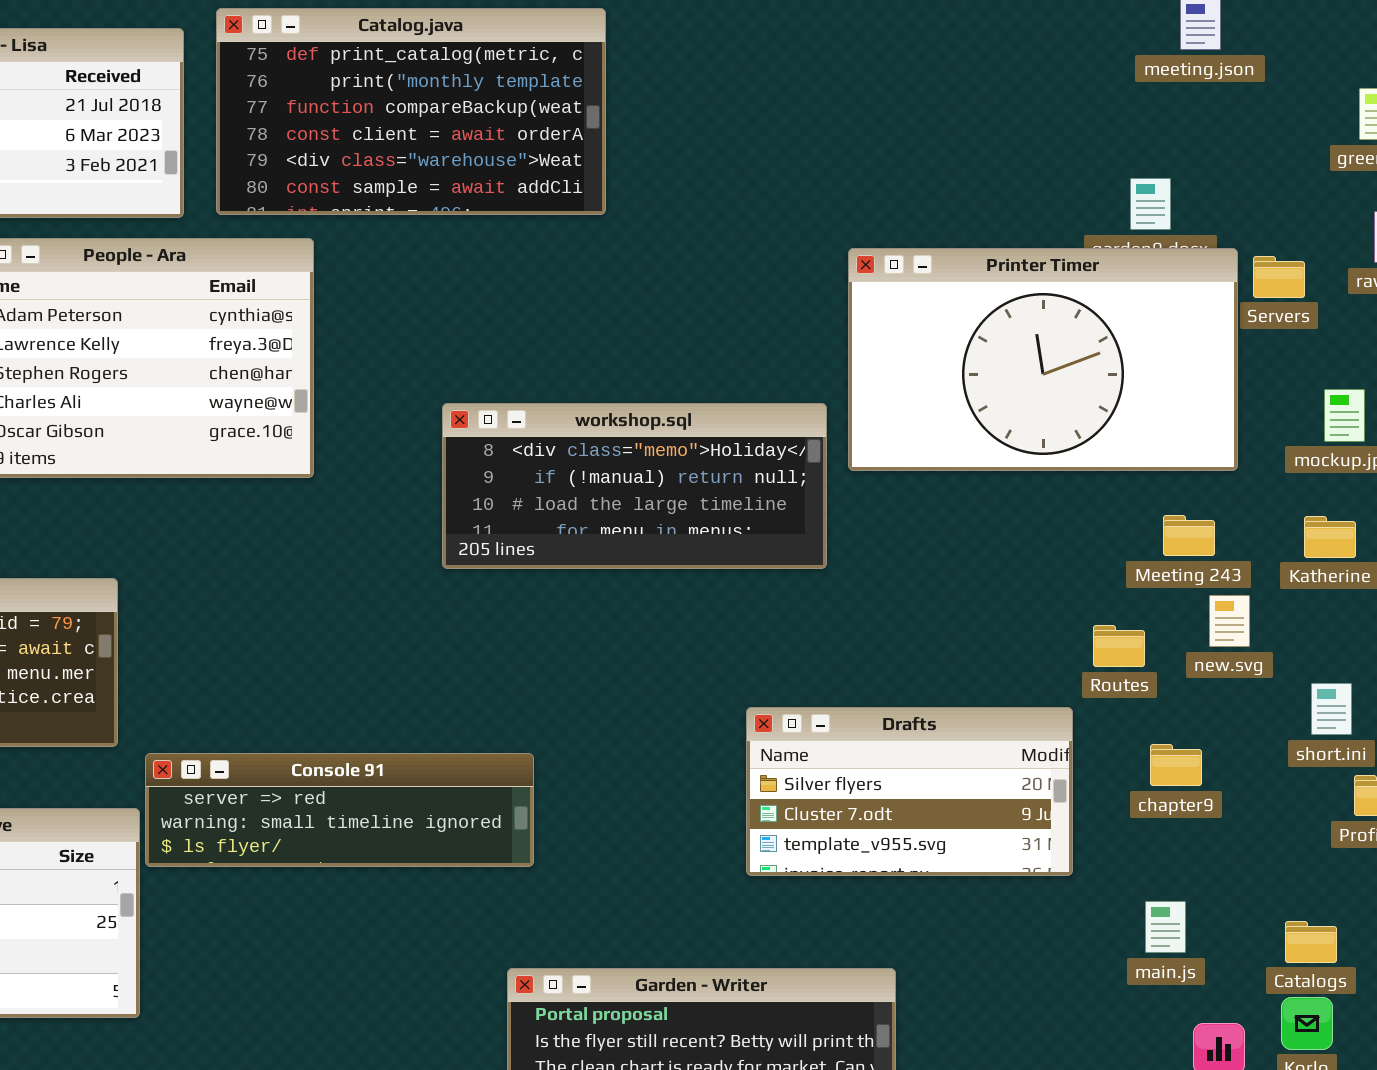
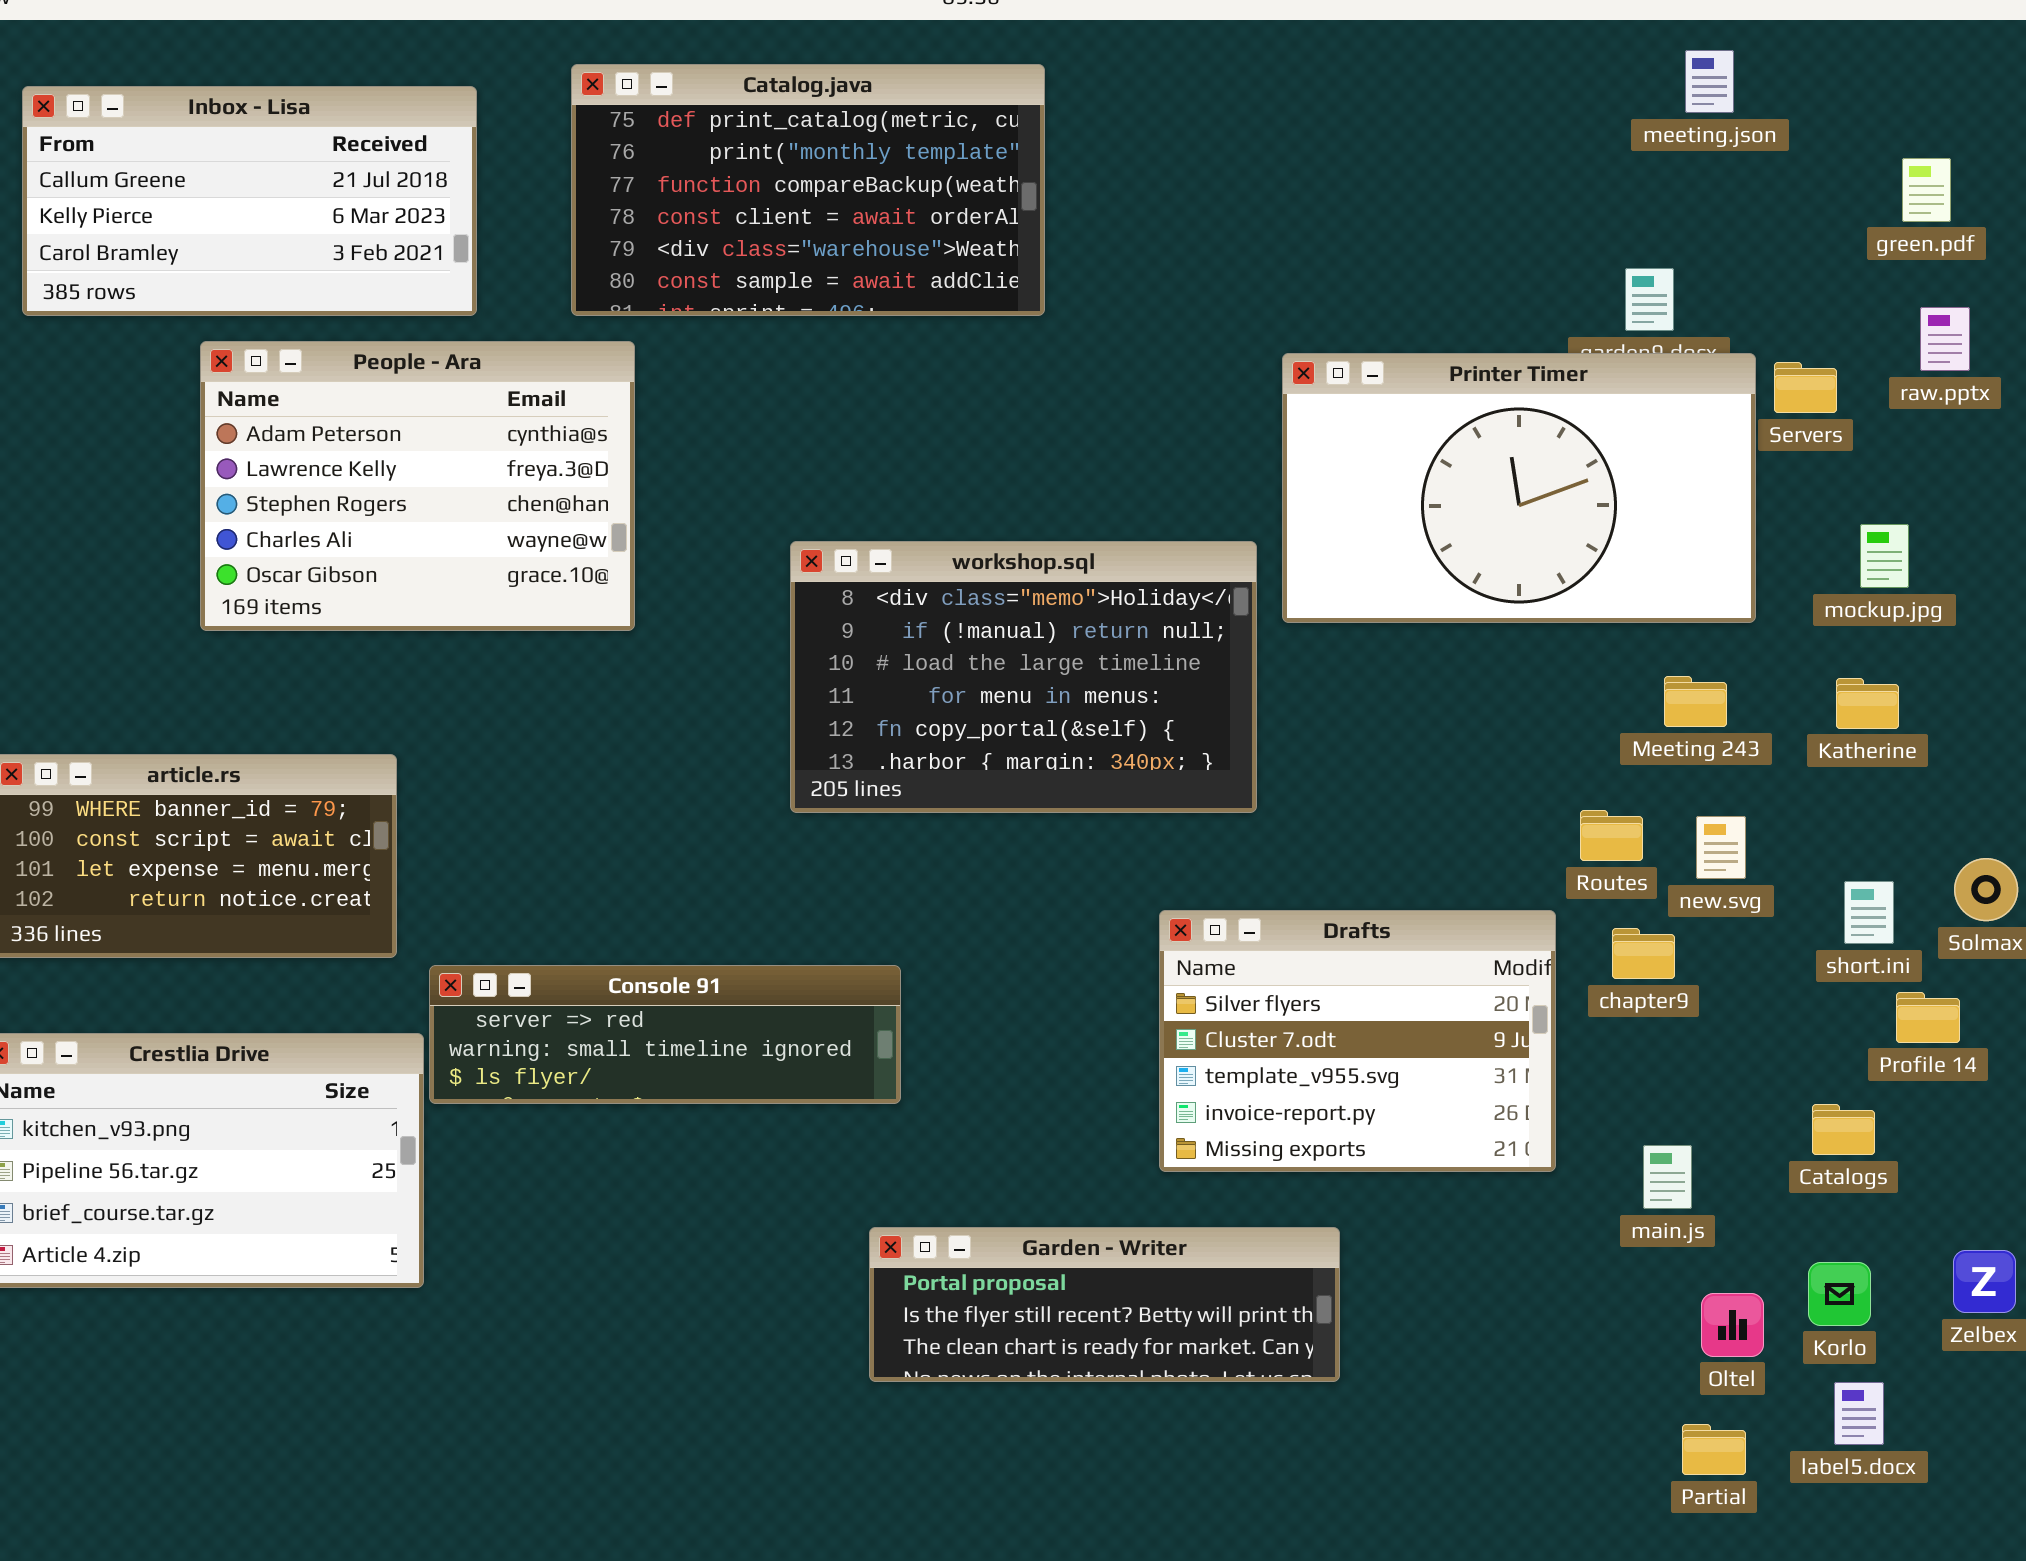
Catalog.java: [216,8,606,215] -> [571,64,1045,316], moved
workshop.sql: [442,403,827,569] -> [790,541,1257,813], resized
new.svg: [1209,595,1250,647] -> [1696,816,1746,879], moved
Drafts: [746,707,1073,876] -> [1159,910,1556,1172], resized
chapter9: [1150,744,1202,786] -> [1612,928,1675,979], moved
Catalogs: [1285,921,1337,963] -> [1812,1104,1875,1155], moved

